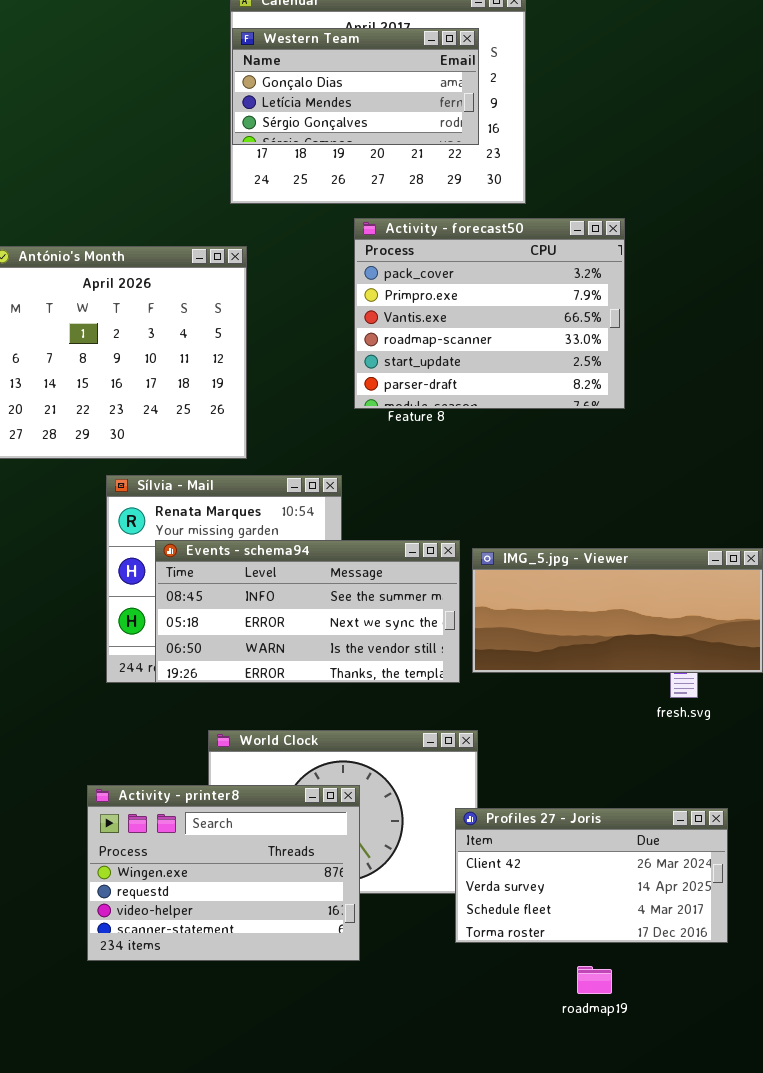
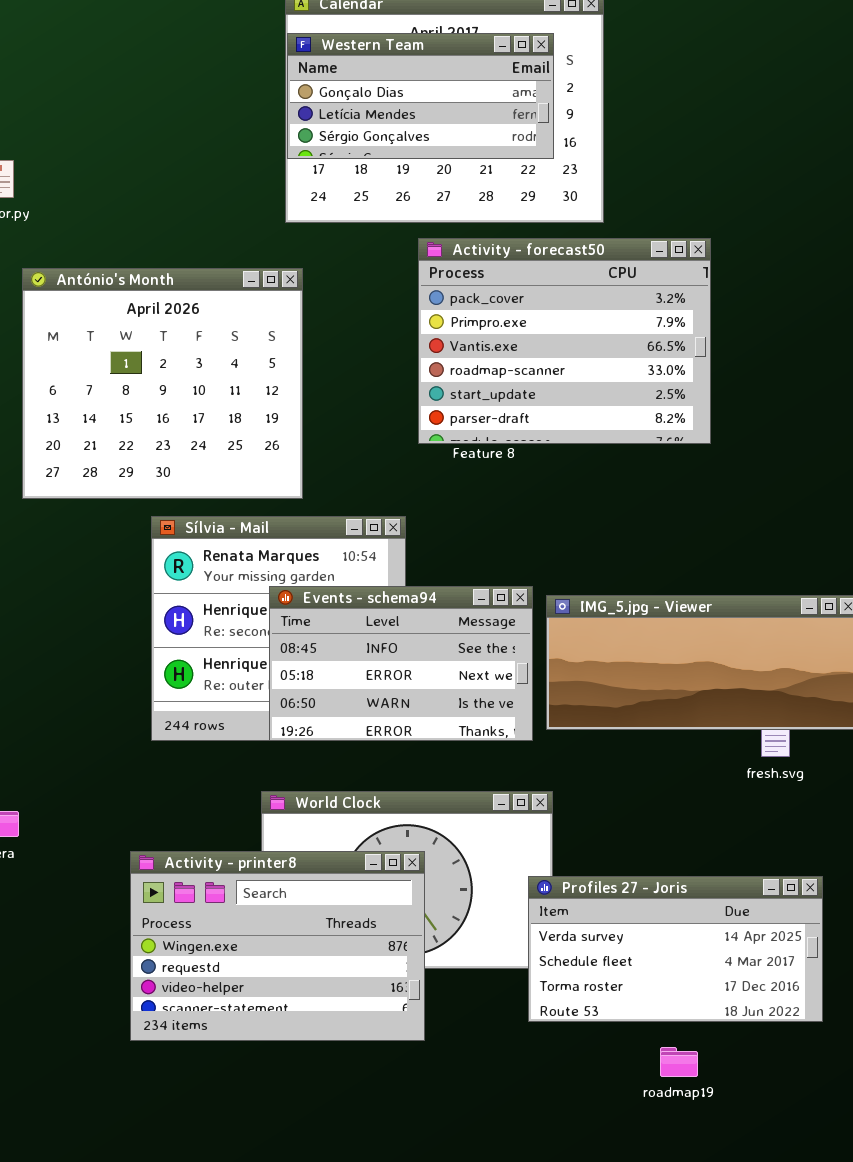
Events - schema94: [155,540,460,683] -> [269,586,533,741], resized
Profiles 27 - Joris: [455,808,728,943] -> [528,876,823,1022], scrolled down 1 row

